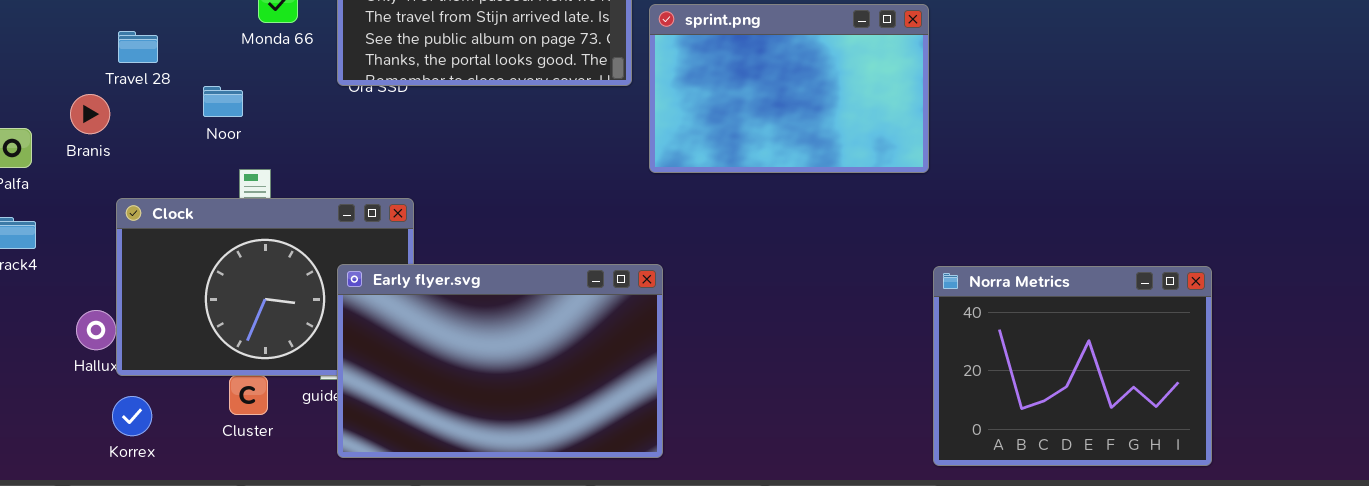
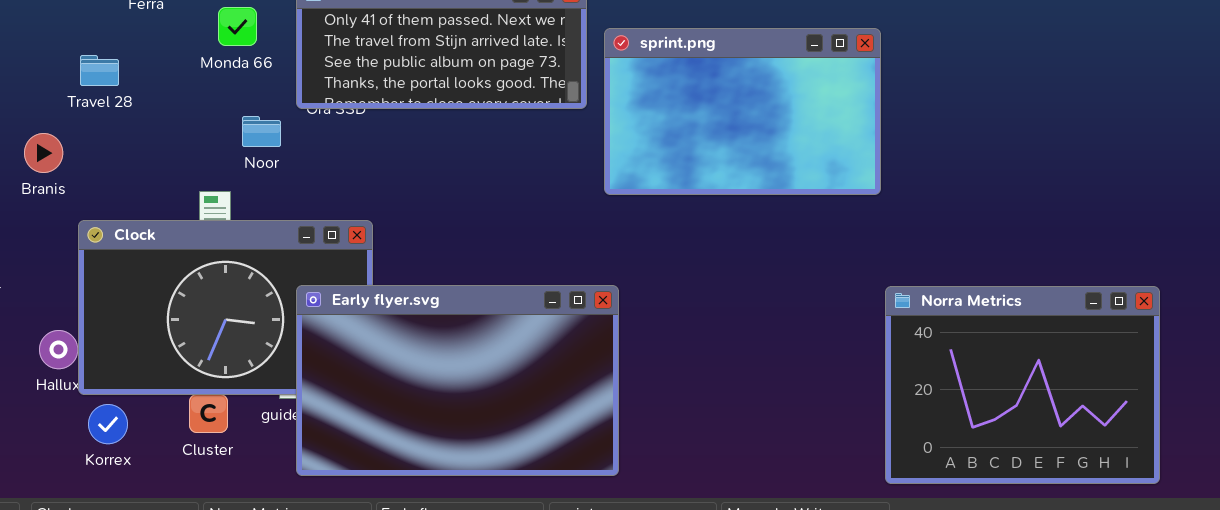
Noor: [203,86,243,117] -> [242,116,281,147], moved
Branis: [70,94,110,134] -> [24,133,63,173], moved
Korrex: [112,396,152,436] -> [88,404,128,444], moved

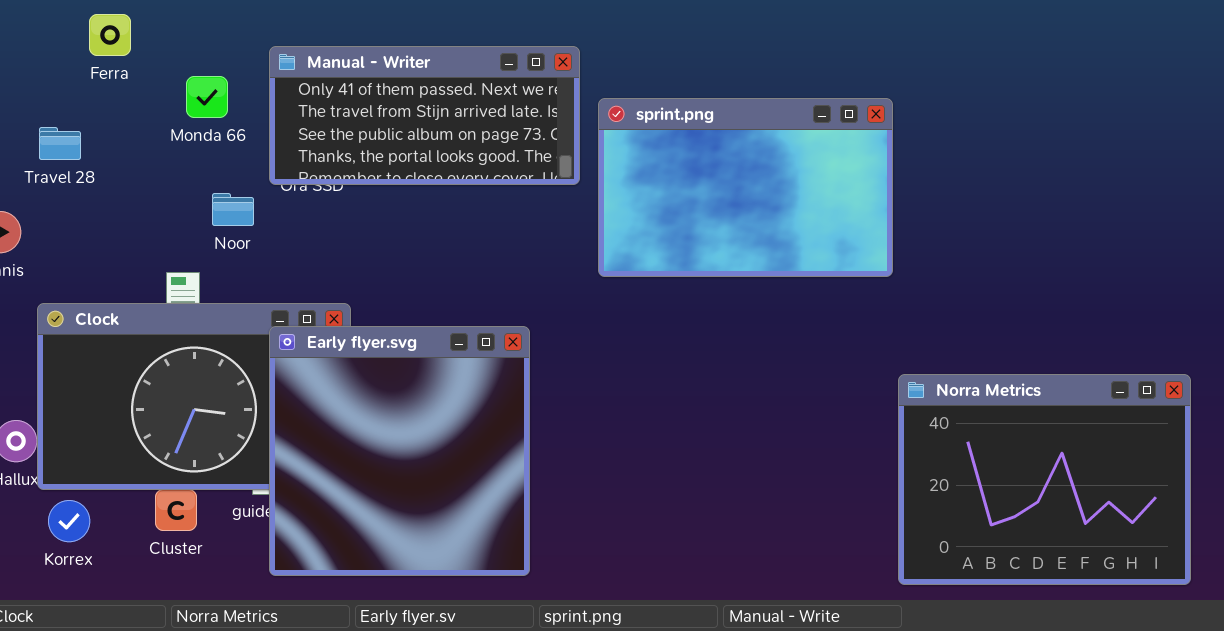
Early flyer.svg: [296,285,619,476] -> [269,326,530,576], resized

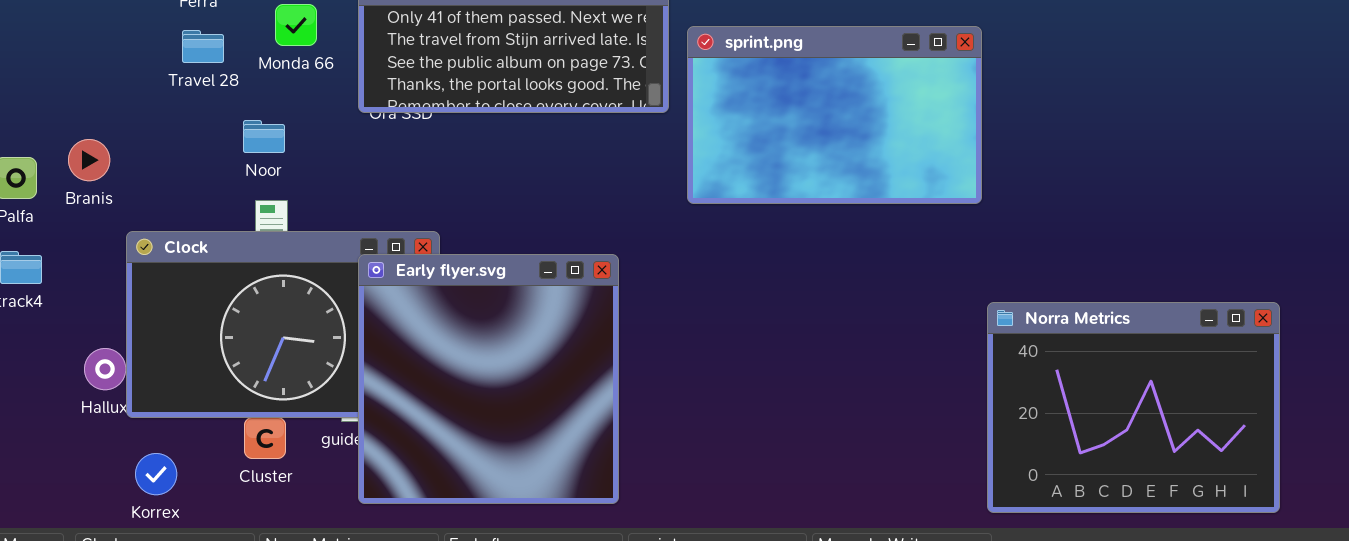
Travel 28: [39,127,81,160] -> [182,30,224,63], moved
Noor: [212,193,254,226] -> [243,120,285,153], moved
Korrex: [48,500,90,542] -> [135,453,177,495], moved

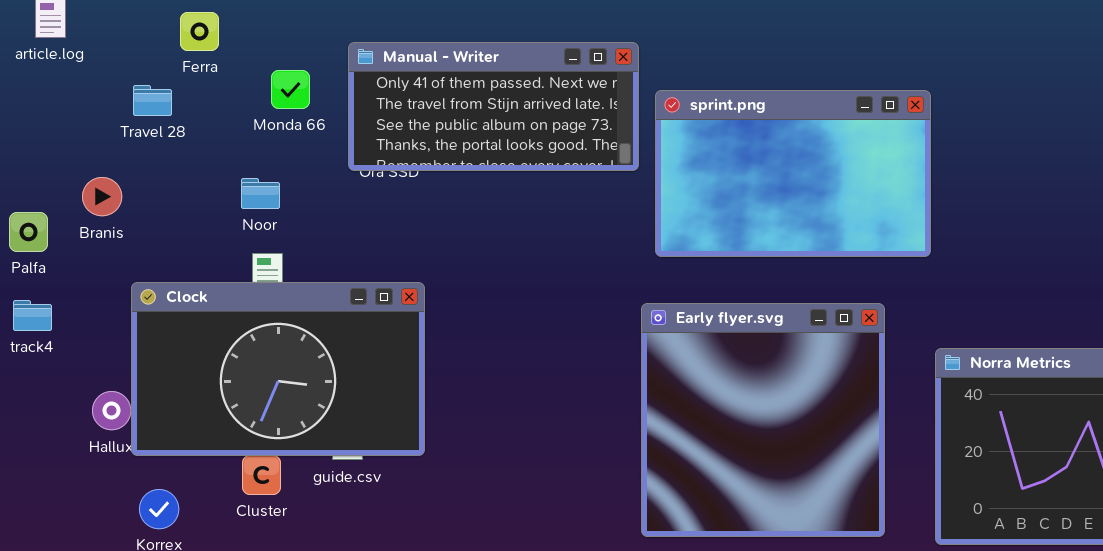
Travel 28: [182,30,224,63] -> [133,85,172,116], moved
Branis: [68,139,110,181] -> [82,177,122,216], moved
Early flyer.svg: [358,254,619,504] -> [641,303,885,537], moved

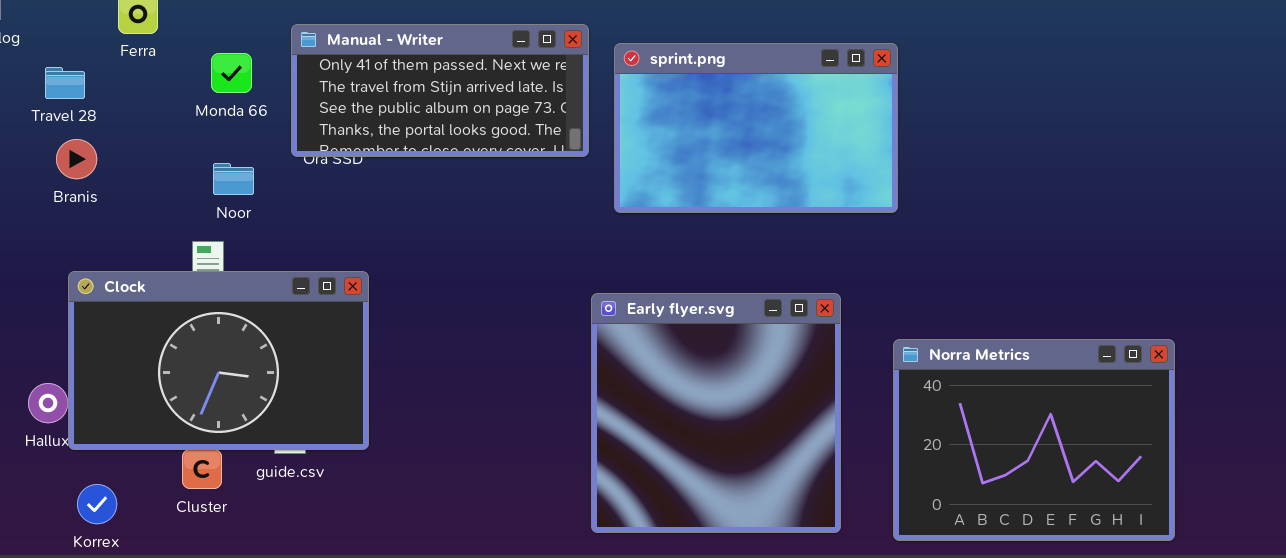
Travel 28: [133,85,172,116] -> [45,67,85,99], moved
sprint.png: [655,90,931,257] -> [614,43,898,213], moved
Branis: [82,177,122,216] -> [56,139,97,179], moved
Noor: [241,178,280,209] -> [213,163,254,195], moved

